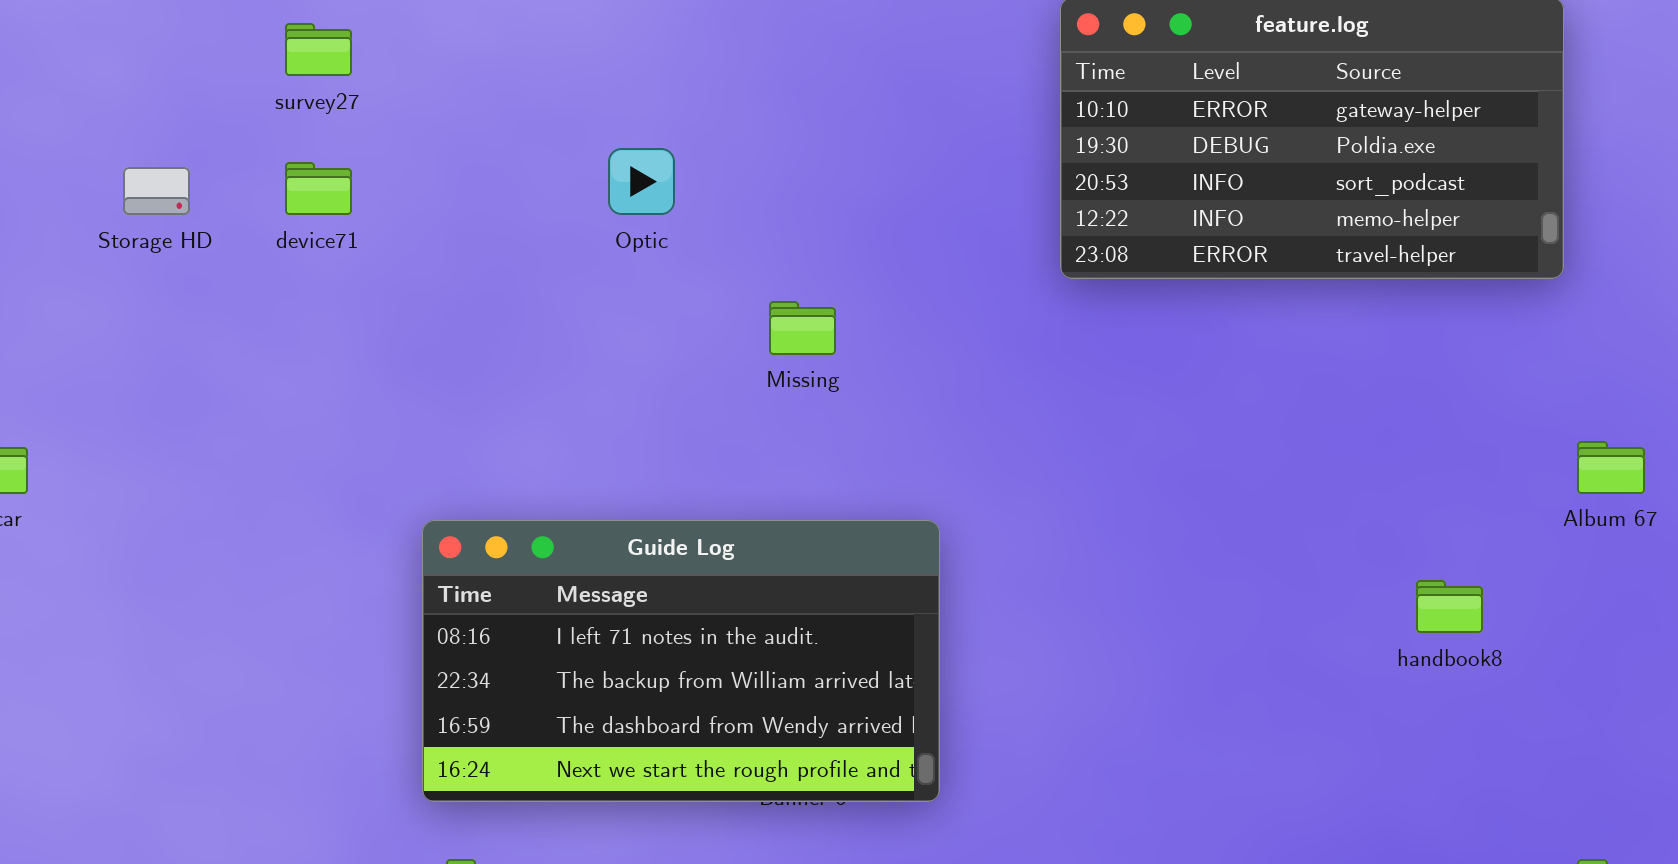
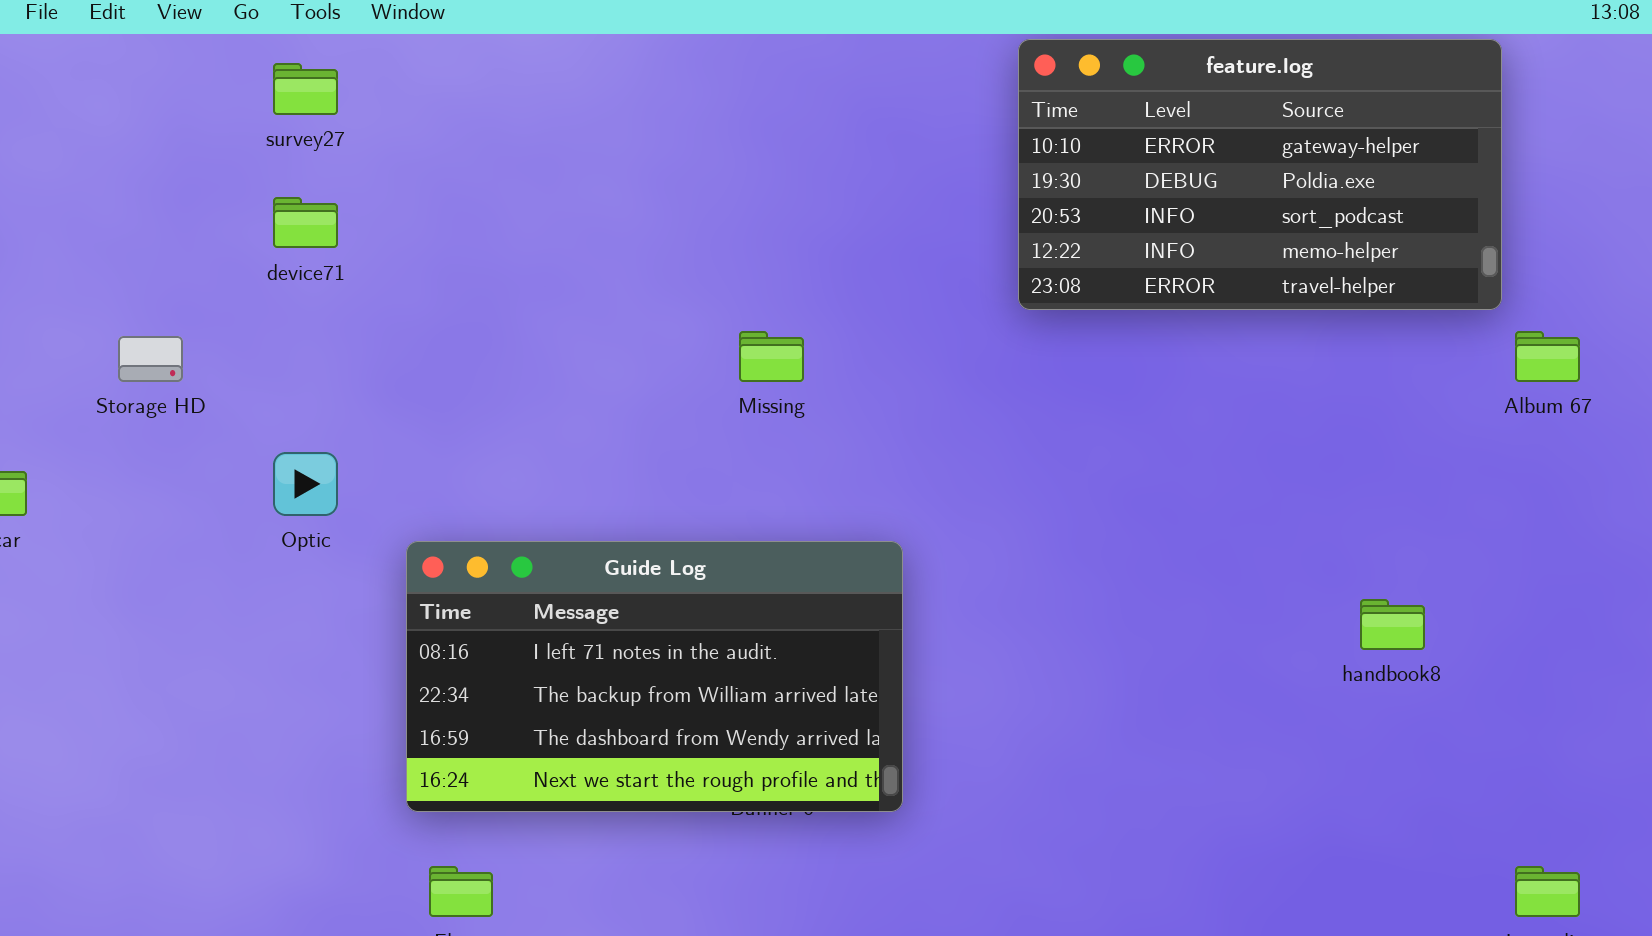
Optic: [608,148,675,215] -> [273,452,338,516], moved
Storage HD: [123,167,190,215] -> [118,336,183,382], moved
Album 67: [1577,441,1645,494] -> [1515,331,1580,382], moved

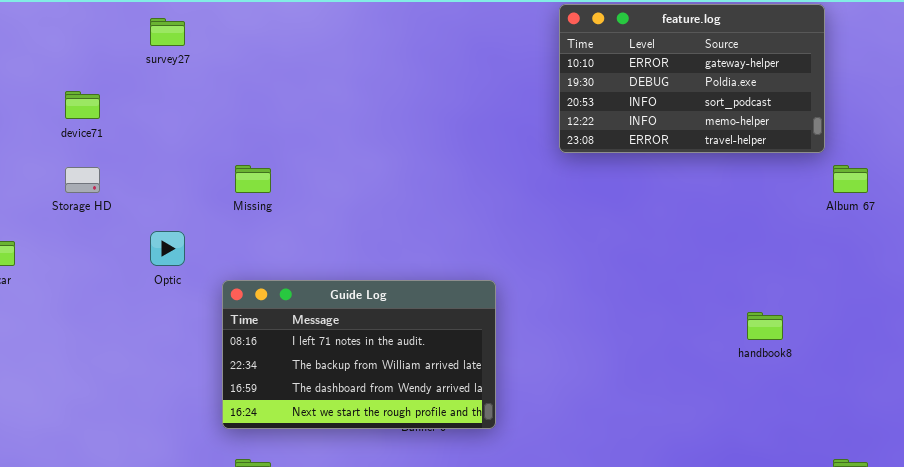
device71: [273,197,338,248] -> [65,91,100,119], moved
Missing: [739,331,804,382] -> [235,165,271,193], moved

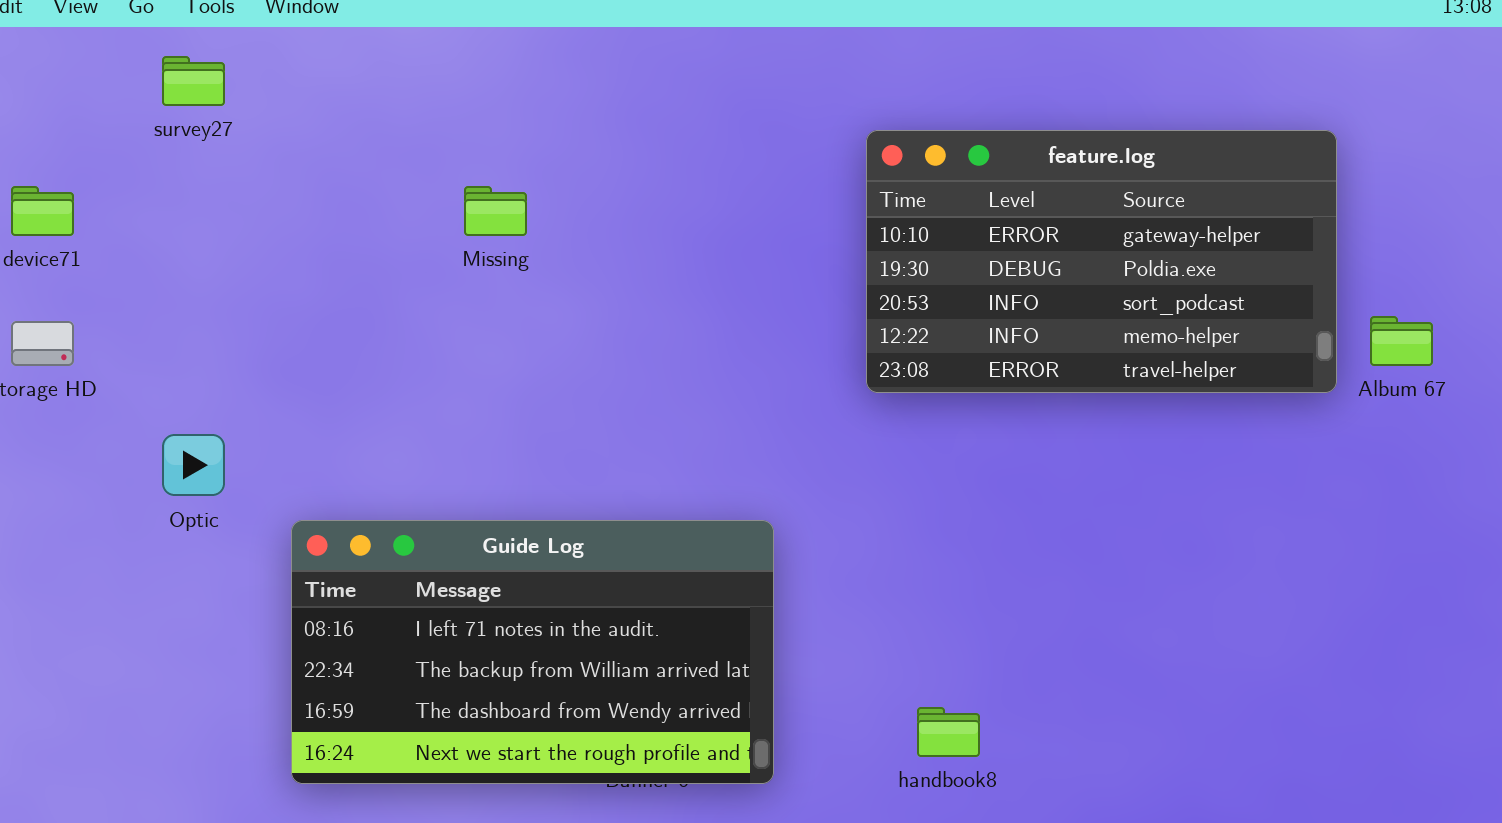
feature.log: [559,4,825,153] -> [866,130,1337,393], moved
Missing: [235,165,271,193] -> [464,186,527,236], moved
handbook8: [747,312,783,340] -> [917,707,980,757], moved

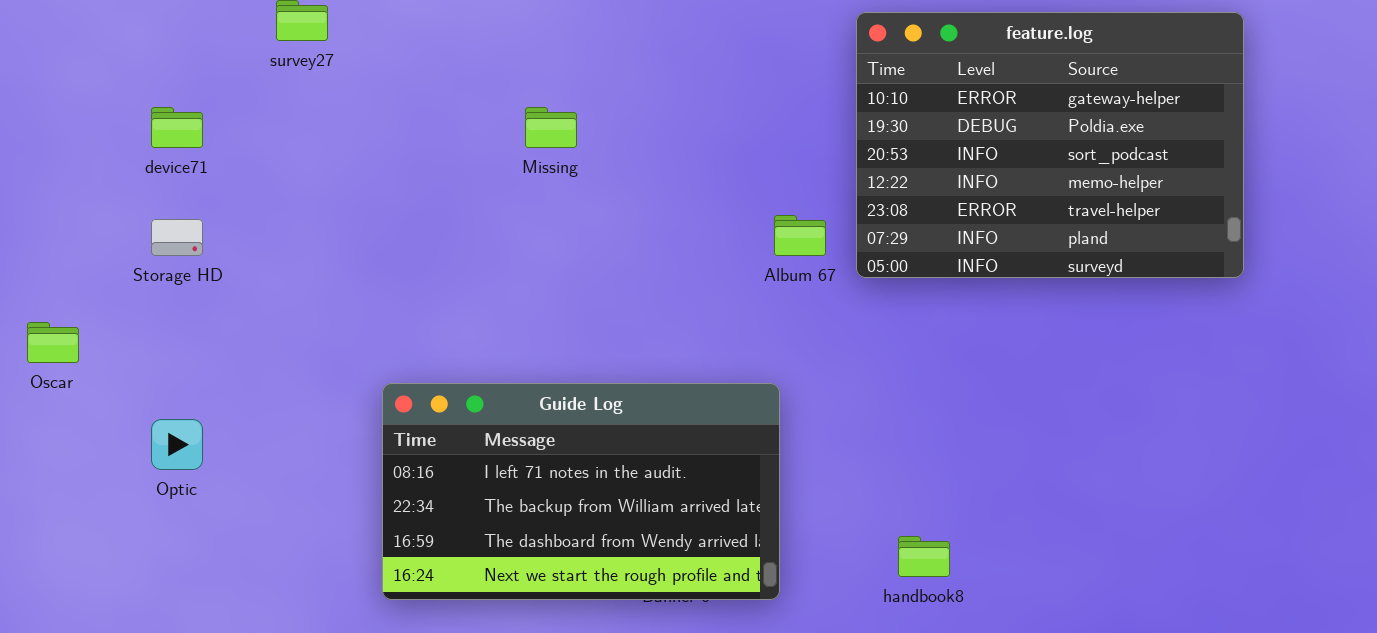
feature.log: [866,130,1337,393] -> [856,12,1244,278], resized
Album 67: [1370,316,1433,366] -> [774,215,826,256], moved
Optic: [162,434,225,496] -> [151,419,203,470], moved

